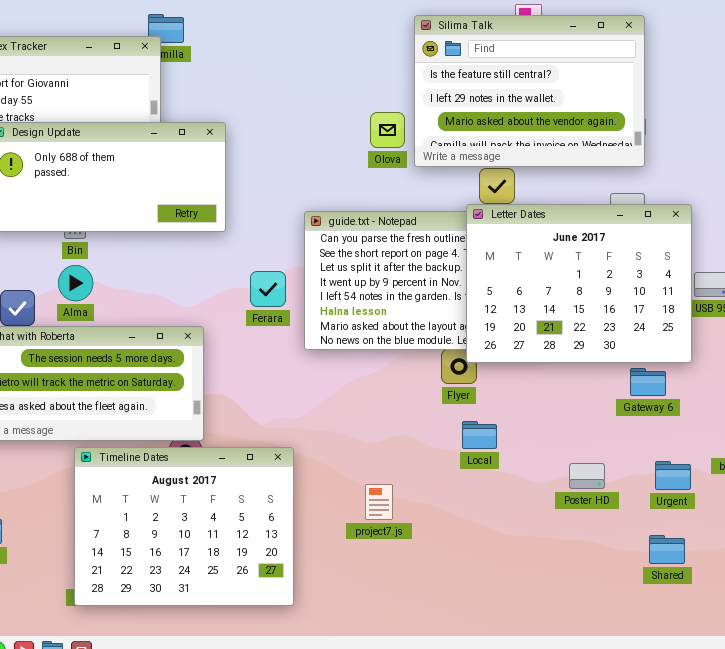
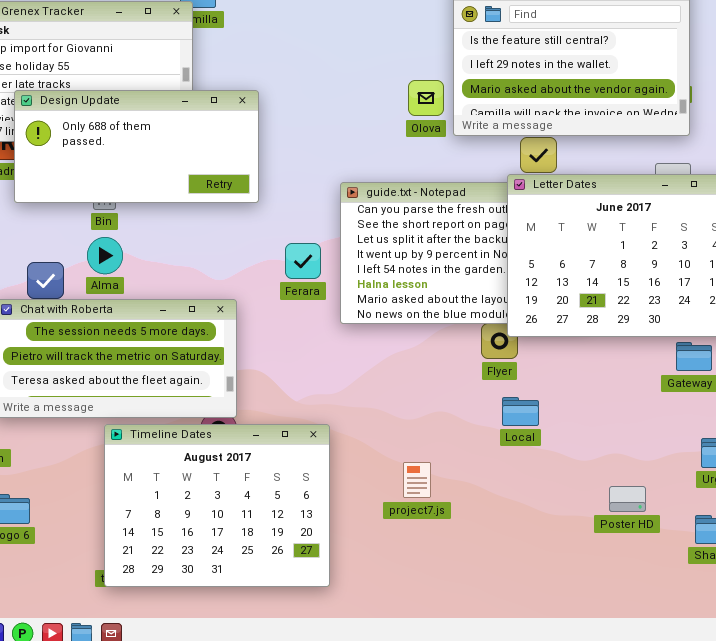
Poster HD: [569,463,605,489] -> [609,486,646,512], moved

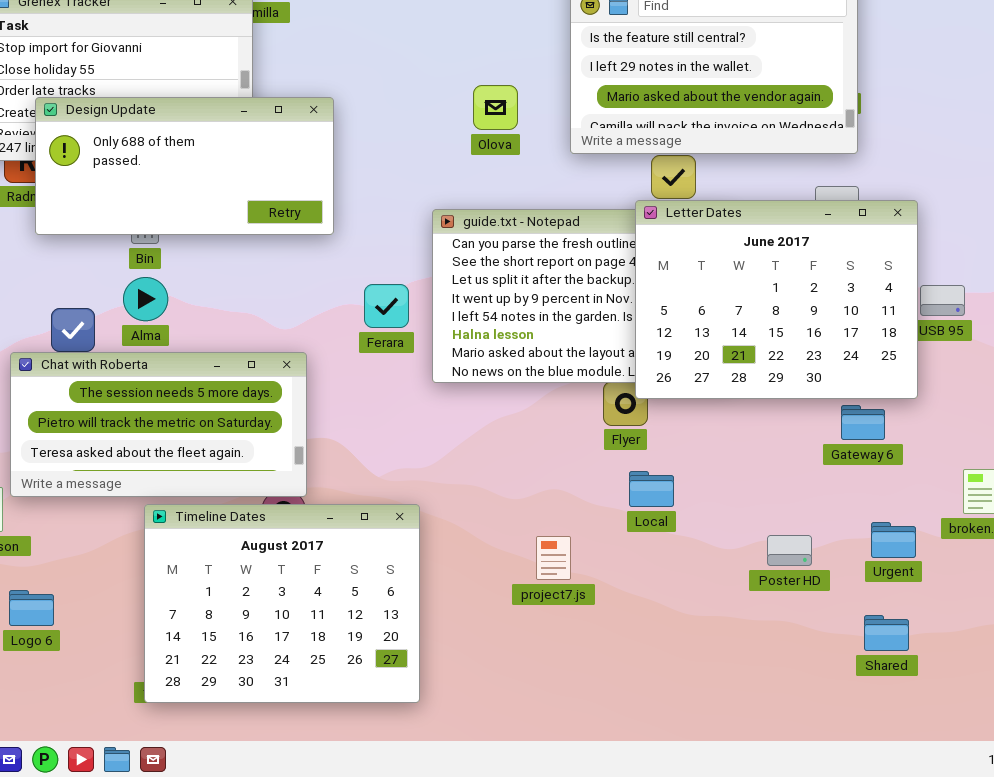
Olova: [408,80,444,116] -> [473,85,518,130], moved
project7.js: [403,462,431,498] -> [536,536,571,580], moved
Poster HD: [609,486,646,512] -> [767,535,812,566], moved

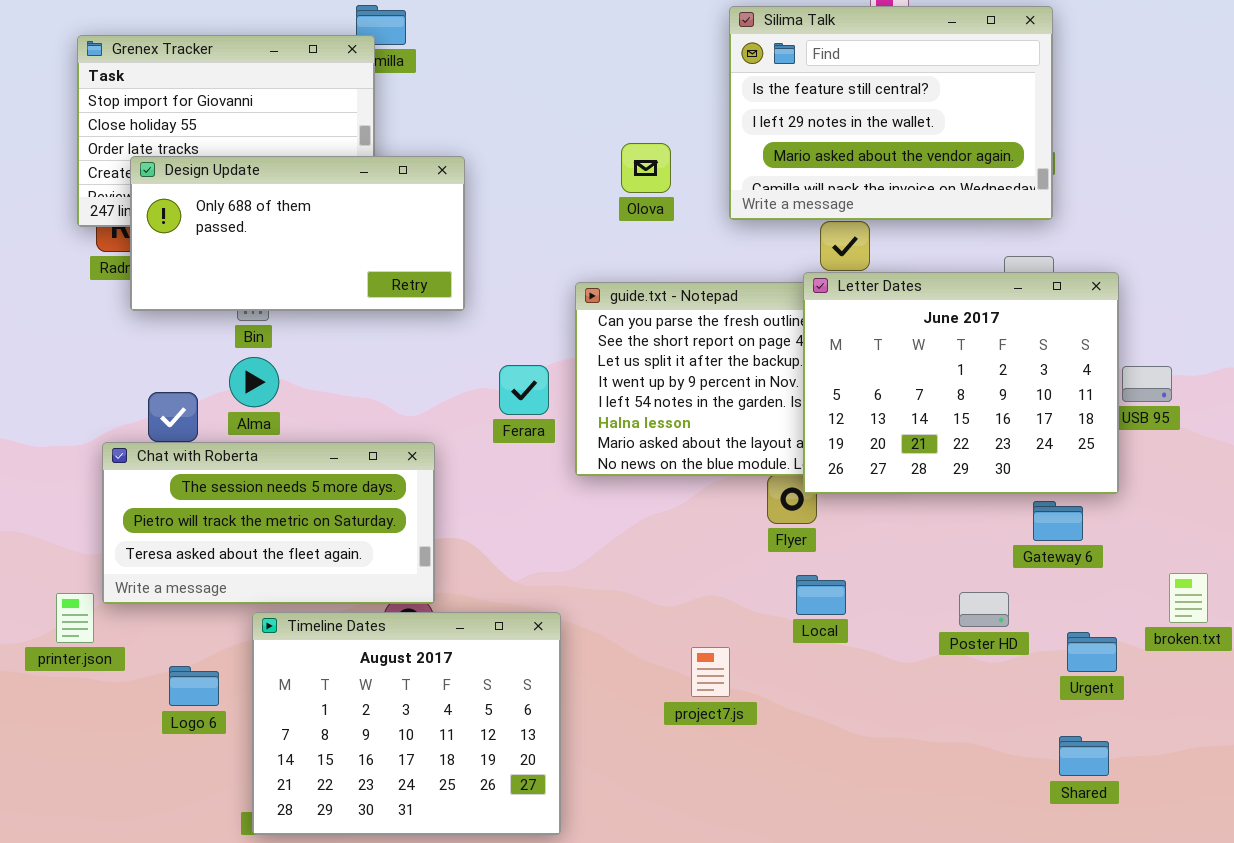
Poster HD: [767,535,812,566] -> [959,592,1009,627], moved
Logo 6: [9,590,54,626] -> [169,666,219,706], moved

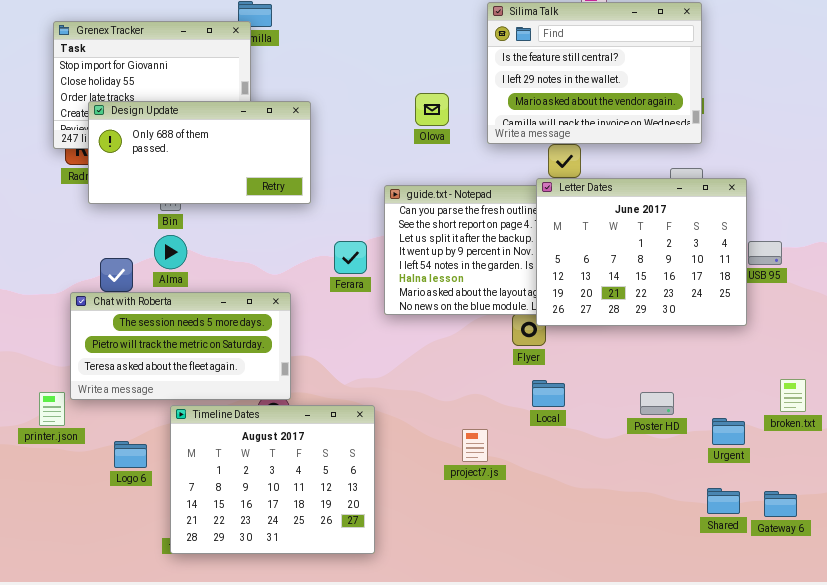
Gateway 6: [1033,501,1083,541] -> [764,491,797,517], moved

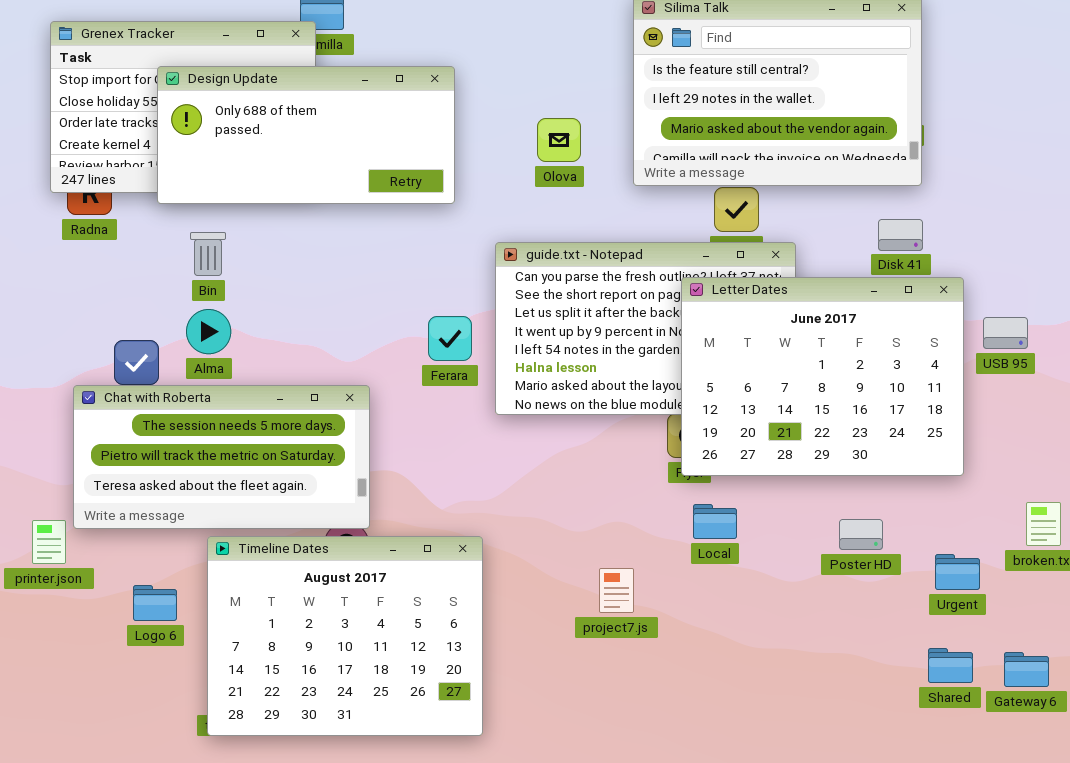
Design Update: [88,101,311,204] -> [157,66,455,204], moved
Letter Dates: [536,178,747,326] -> [681,277,964,476], moved

